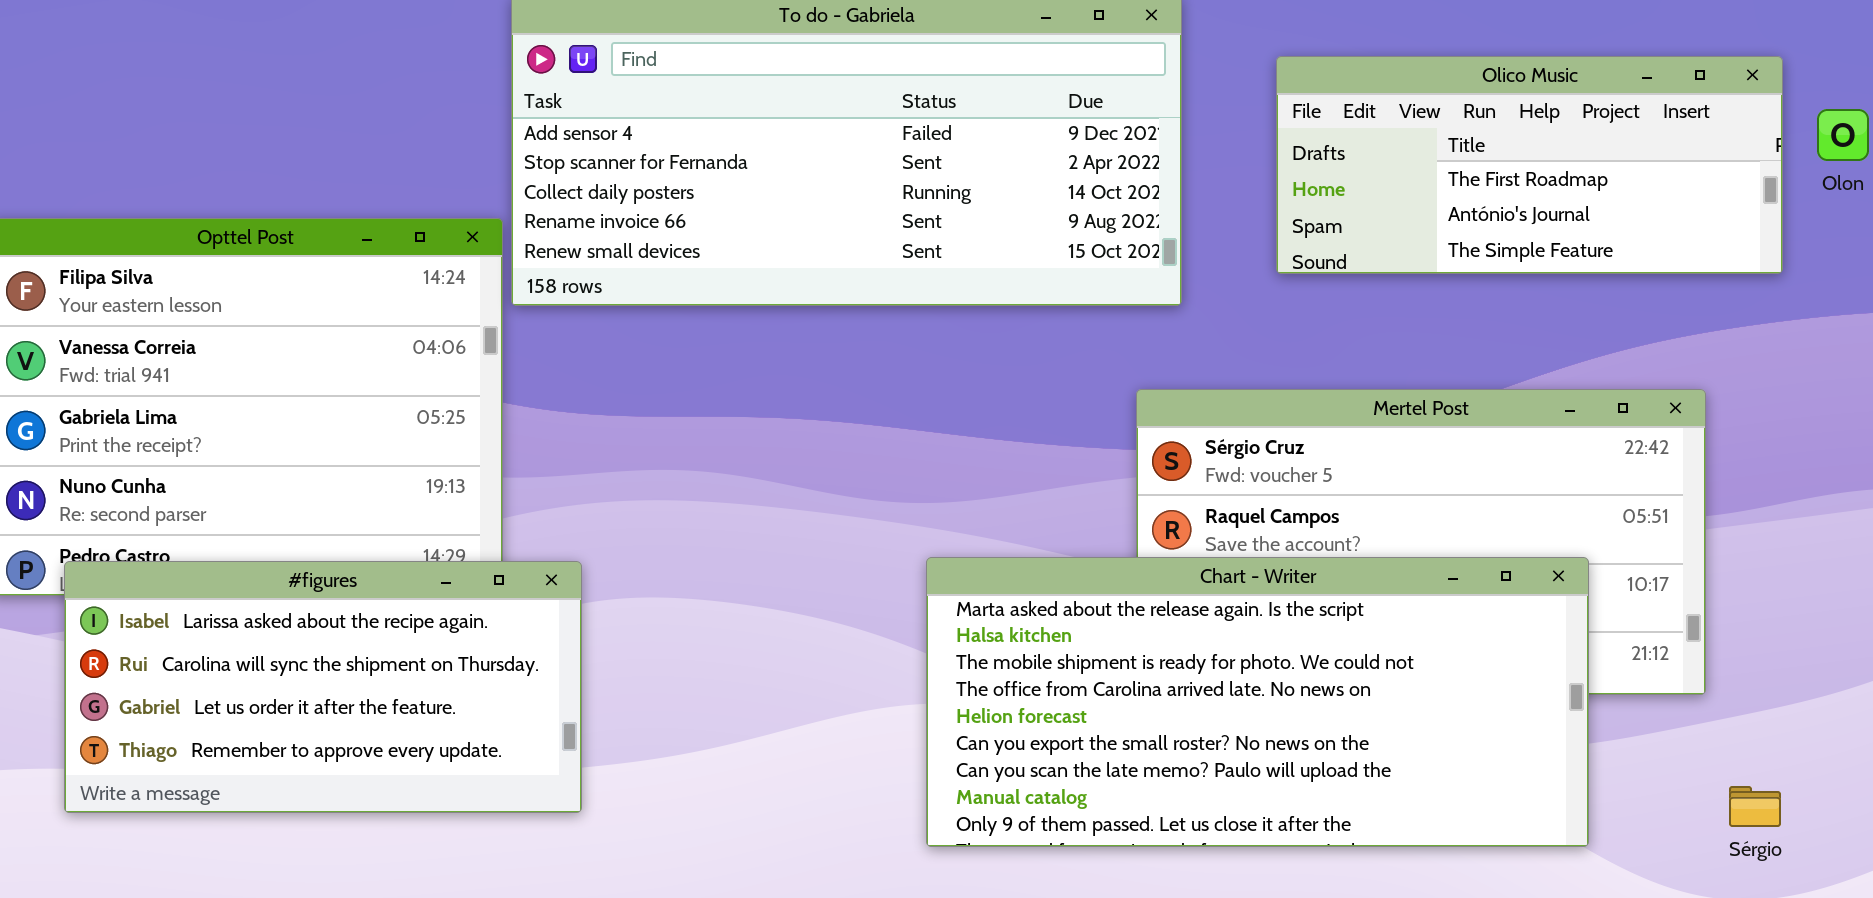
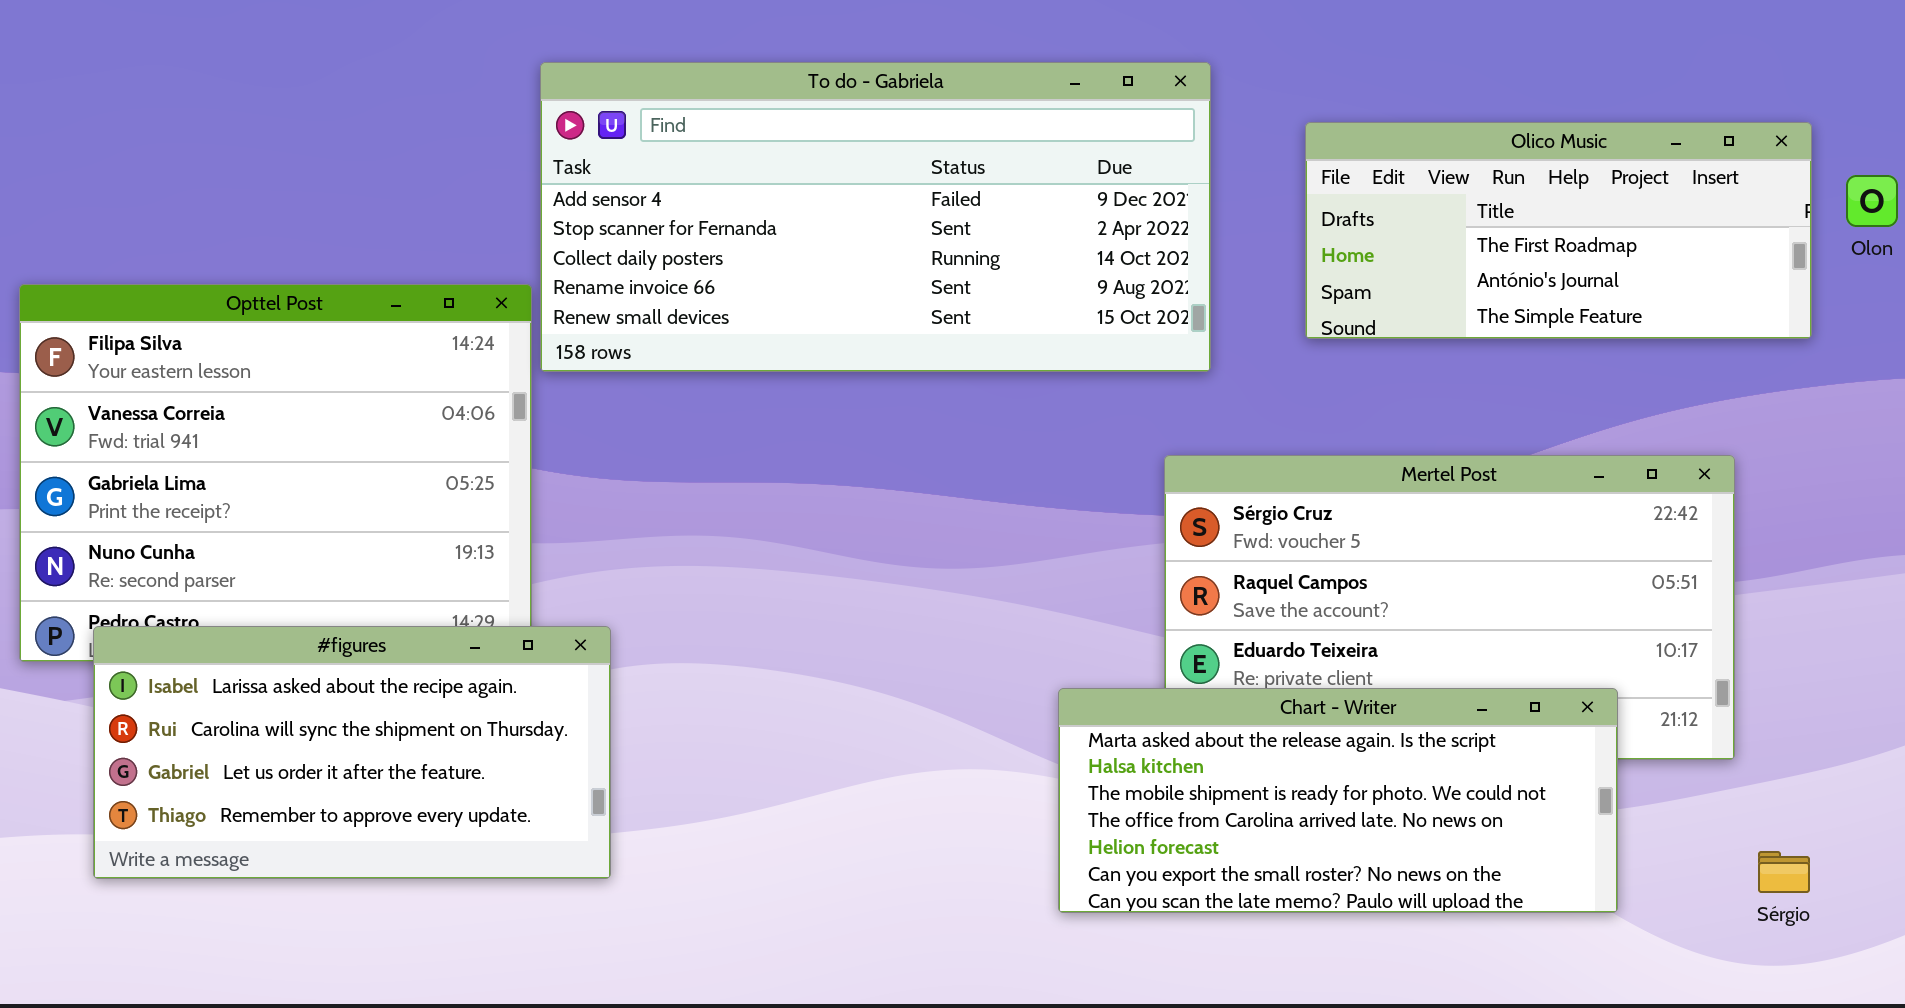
Chart - Writer: [926,557,1589,847] -> [1058,688,1618,913], resized

